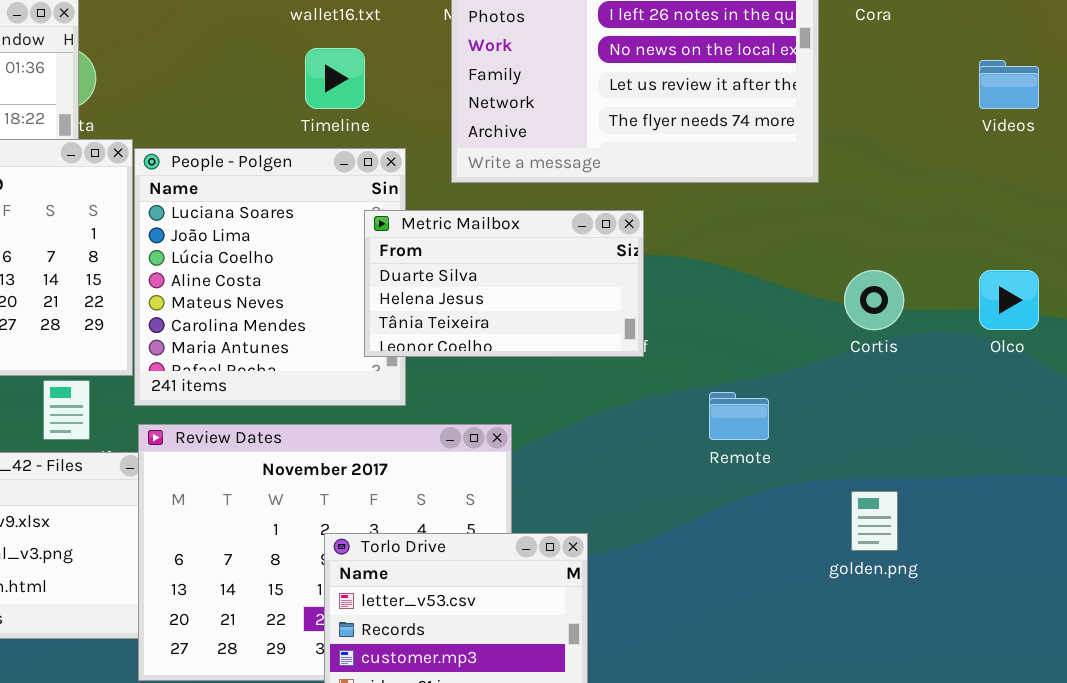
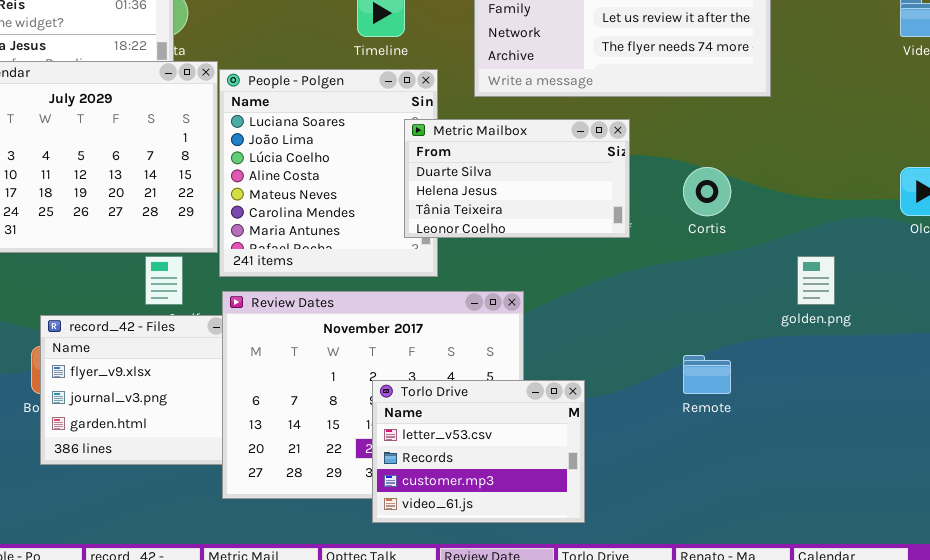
Cortis: [844,270,904,330] -> [683,167,731,216], moved
Remote: [709,392,769,440] -> [683,355,731,394], moved
golden.png: [851,491,898,551] -> [797,256,835,305], moved

